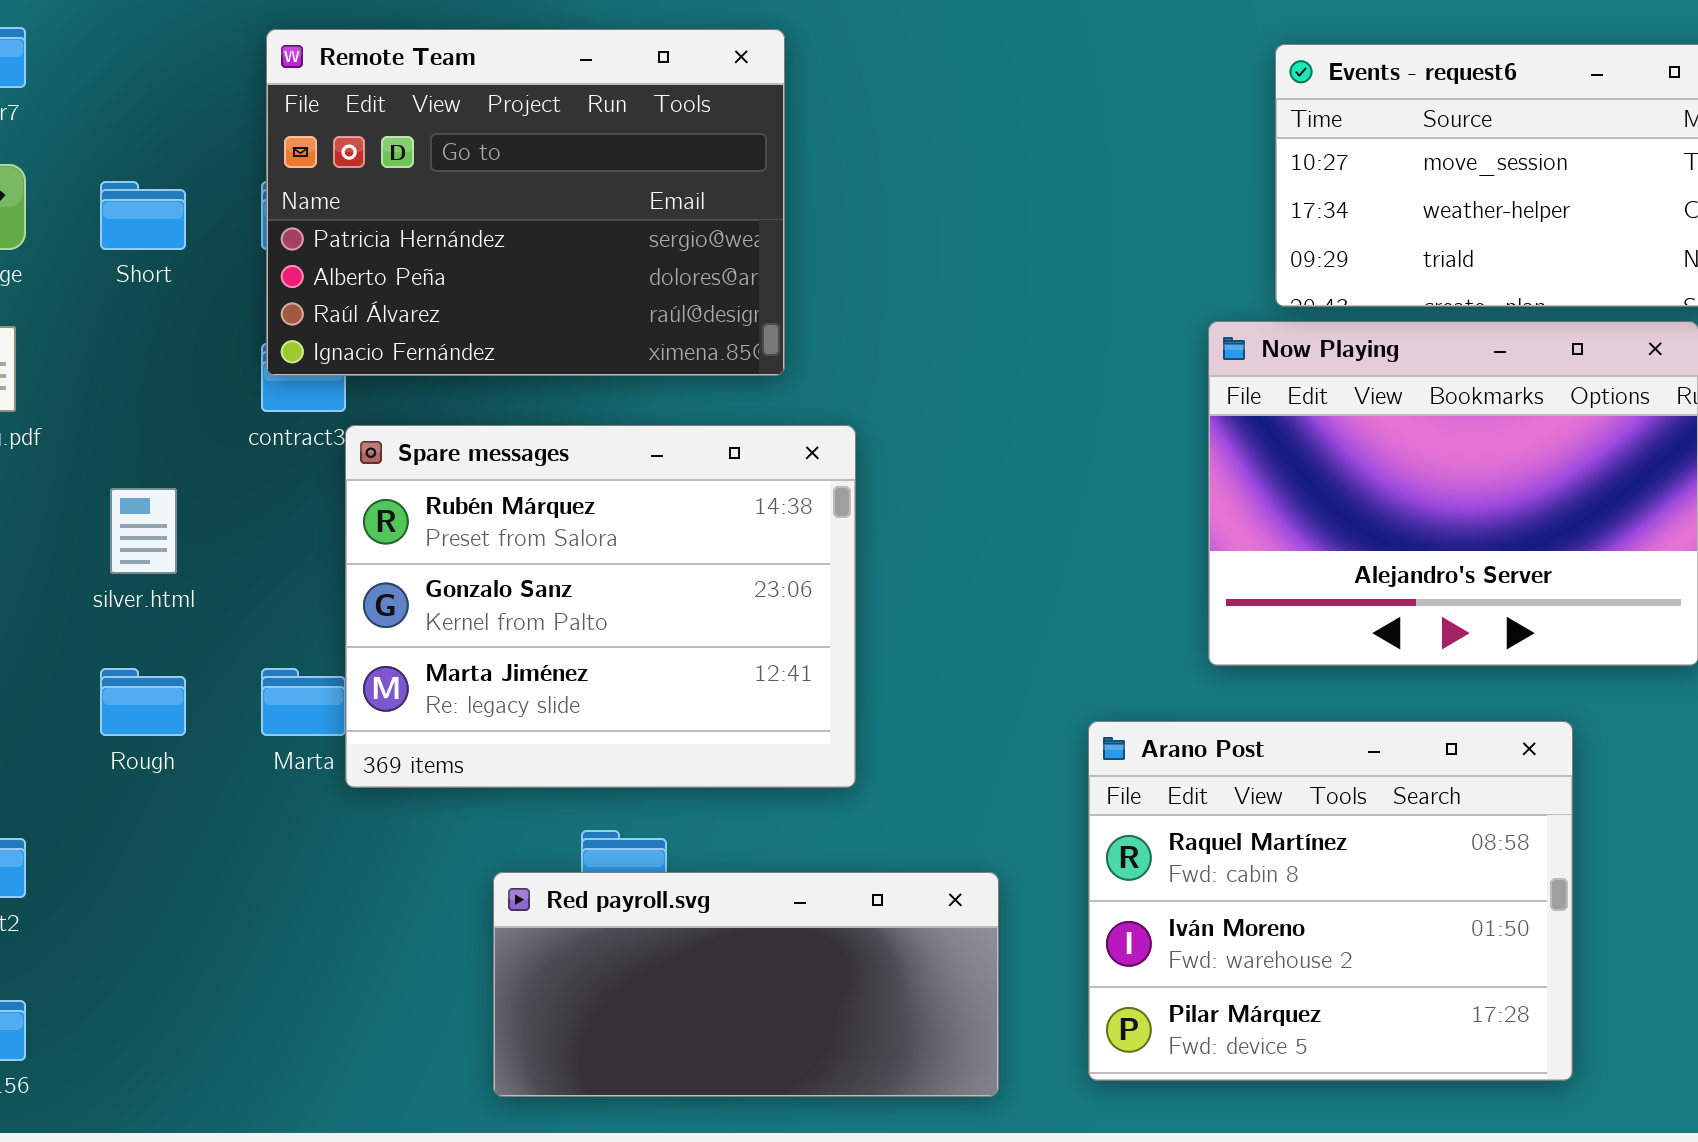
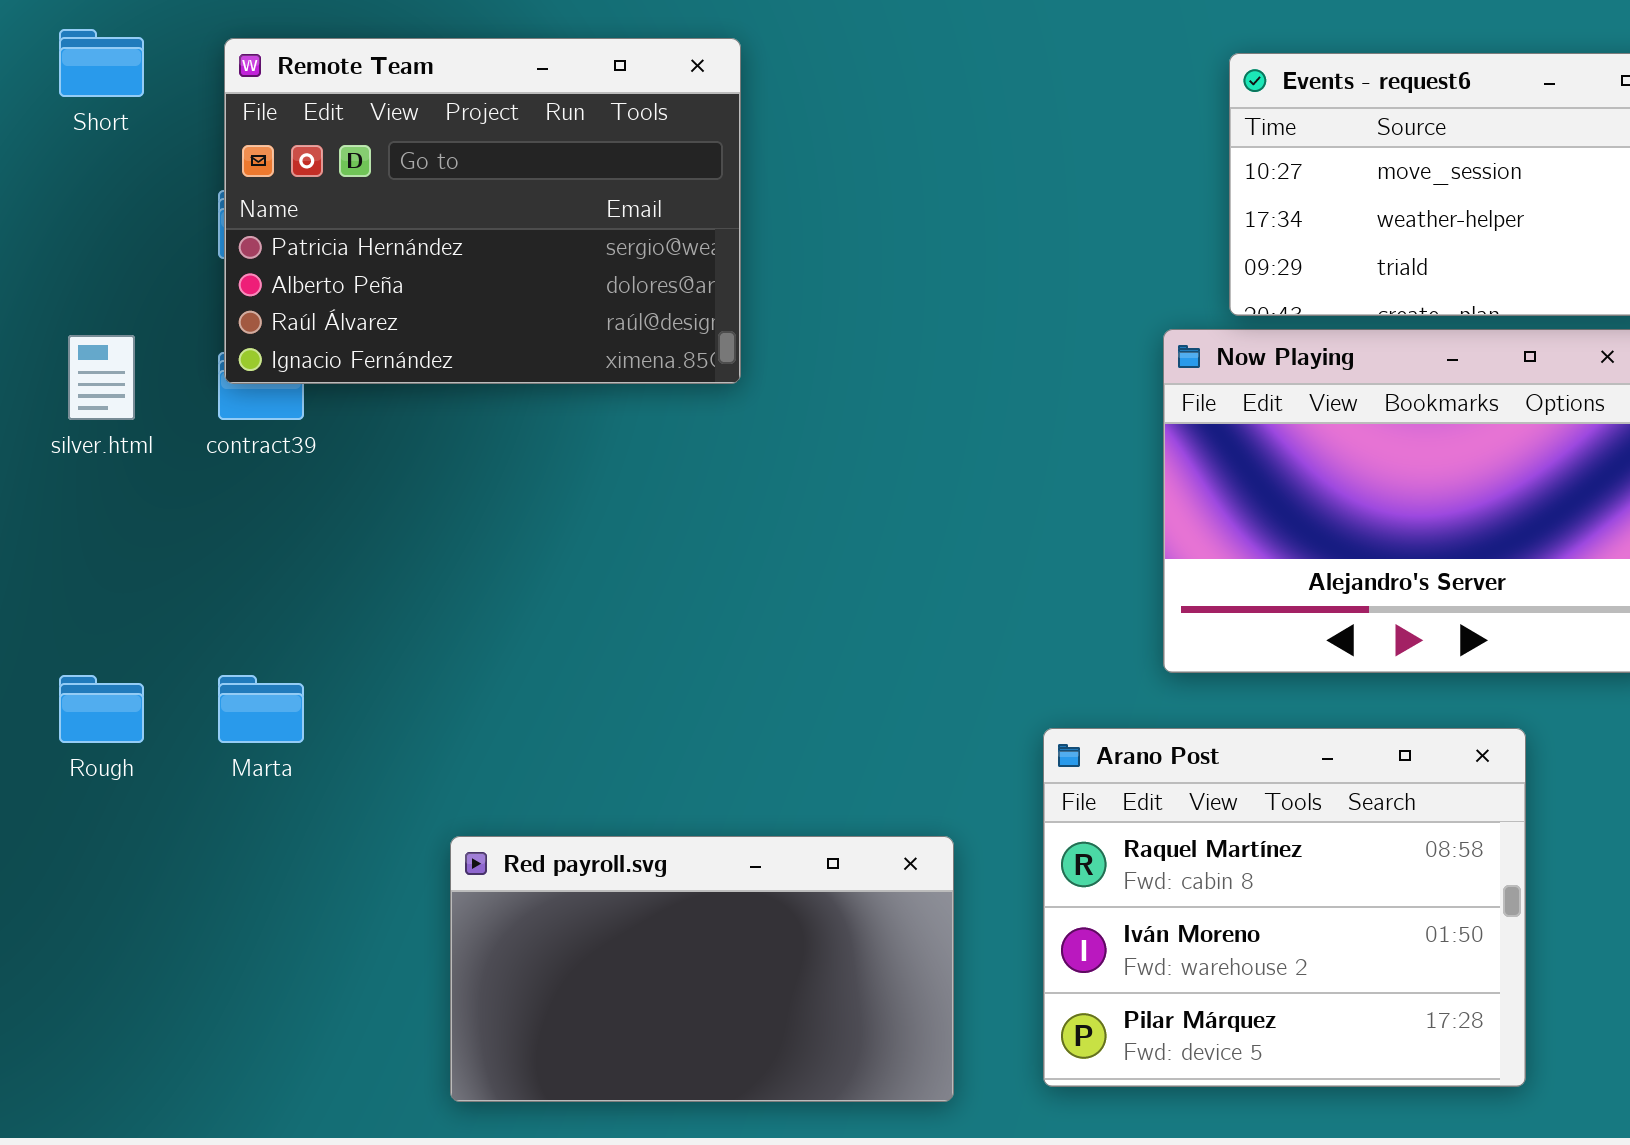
Short: [100,181,186,250] -> [59,29,144,97], moved
Spare messages: [345,425,856,788] -> none, closed
silver.html: [110,488,177,574] -> [68,335,135,420], moved
Red payroll.svg: [493,872,999,1097] -> [450,836,954,1102], resized

